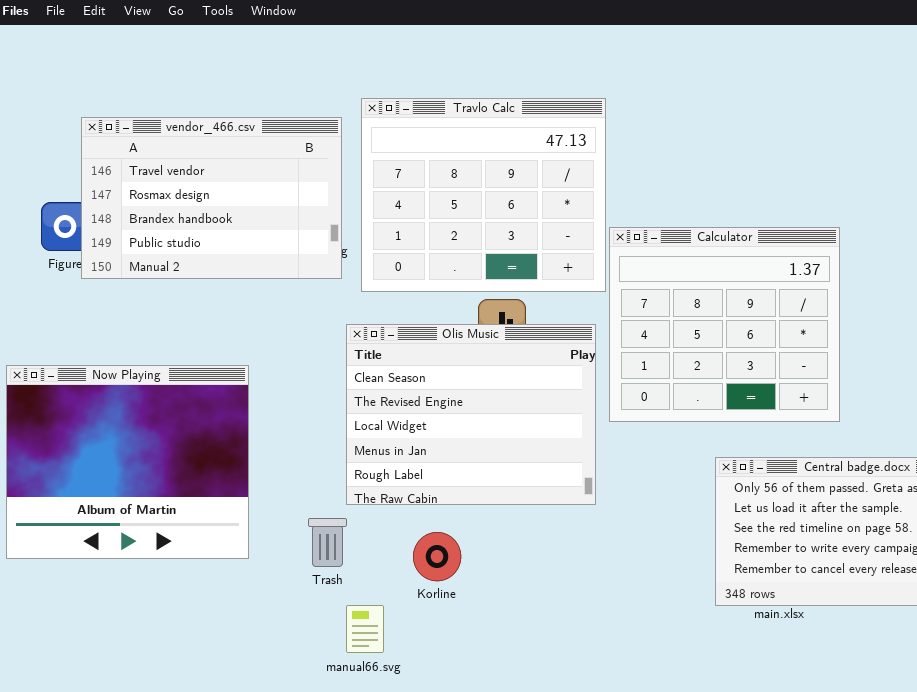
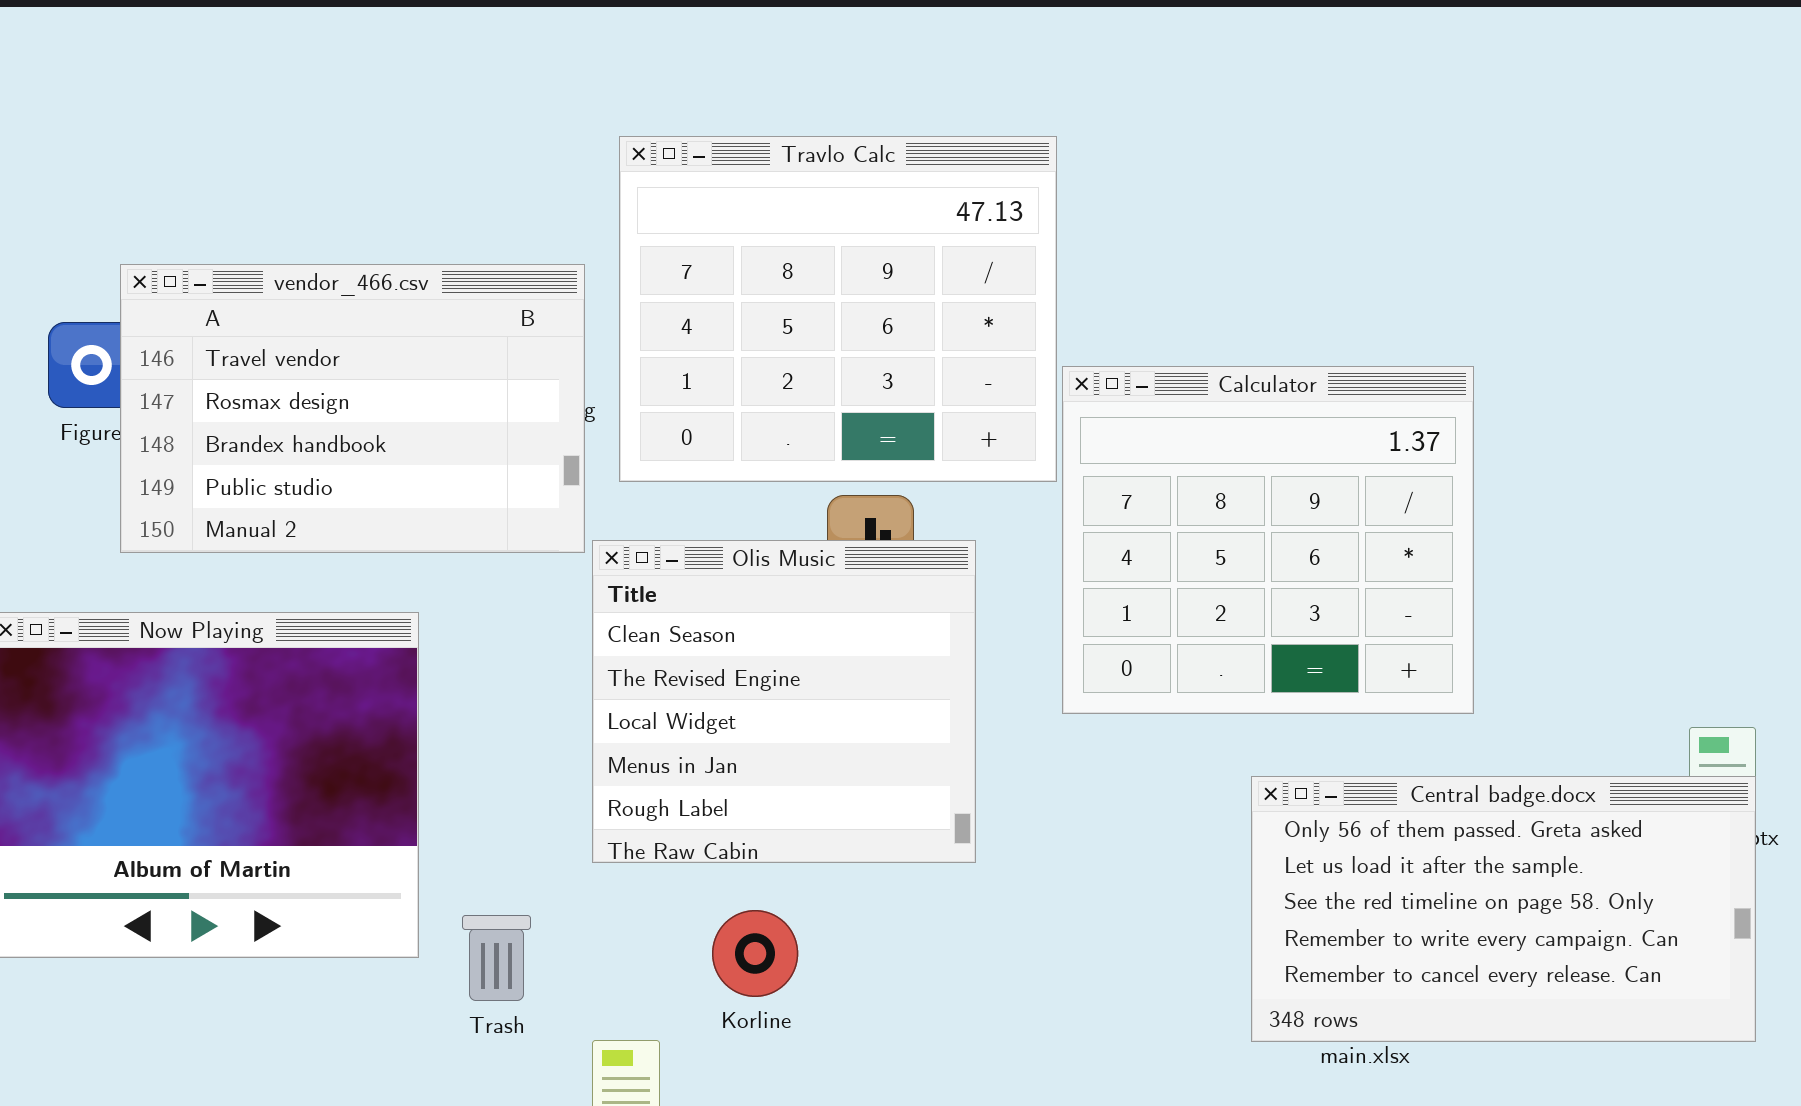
vendor_466.csv: [81,117,342,279] -> [120,264,585,553], moved
Olis Music: [346,324,596,505] -> [592,540,976,863], resized
Trash: [308,518,347,567] -> [462,915,531,1001], moved

